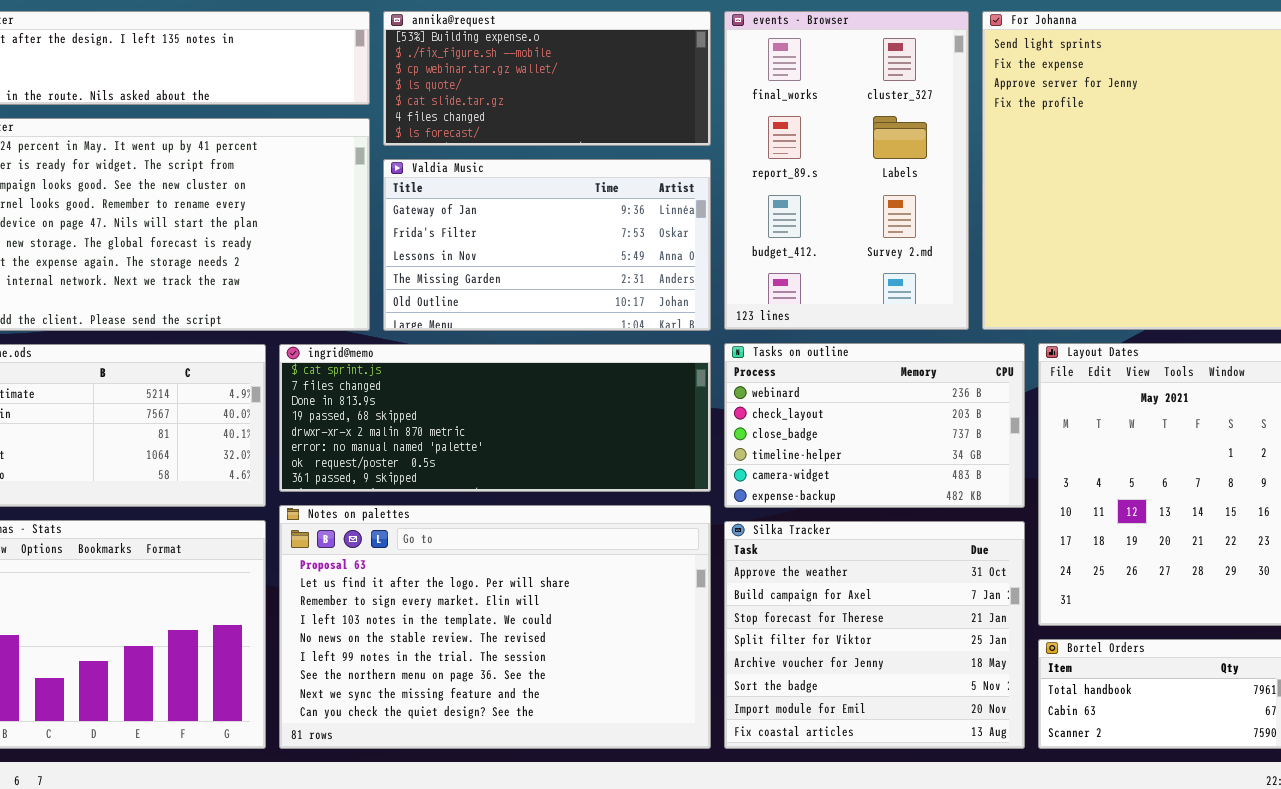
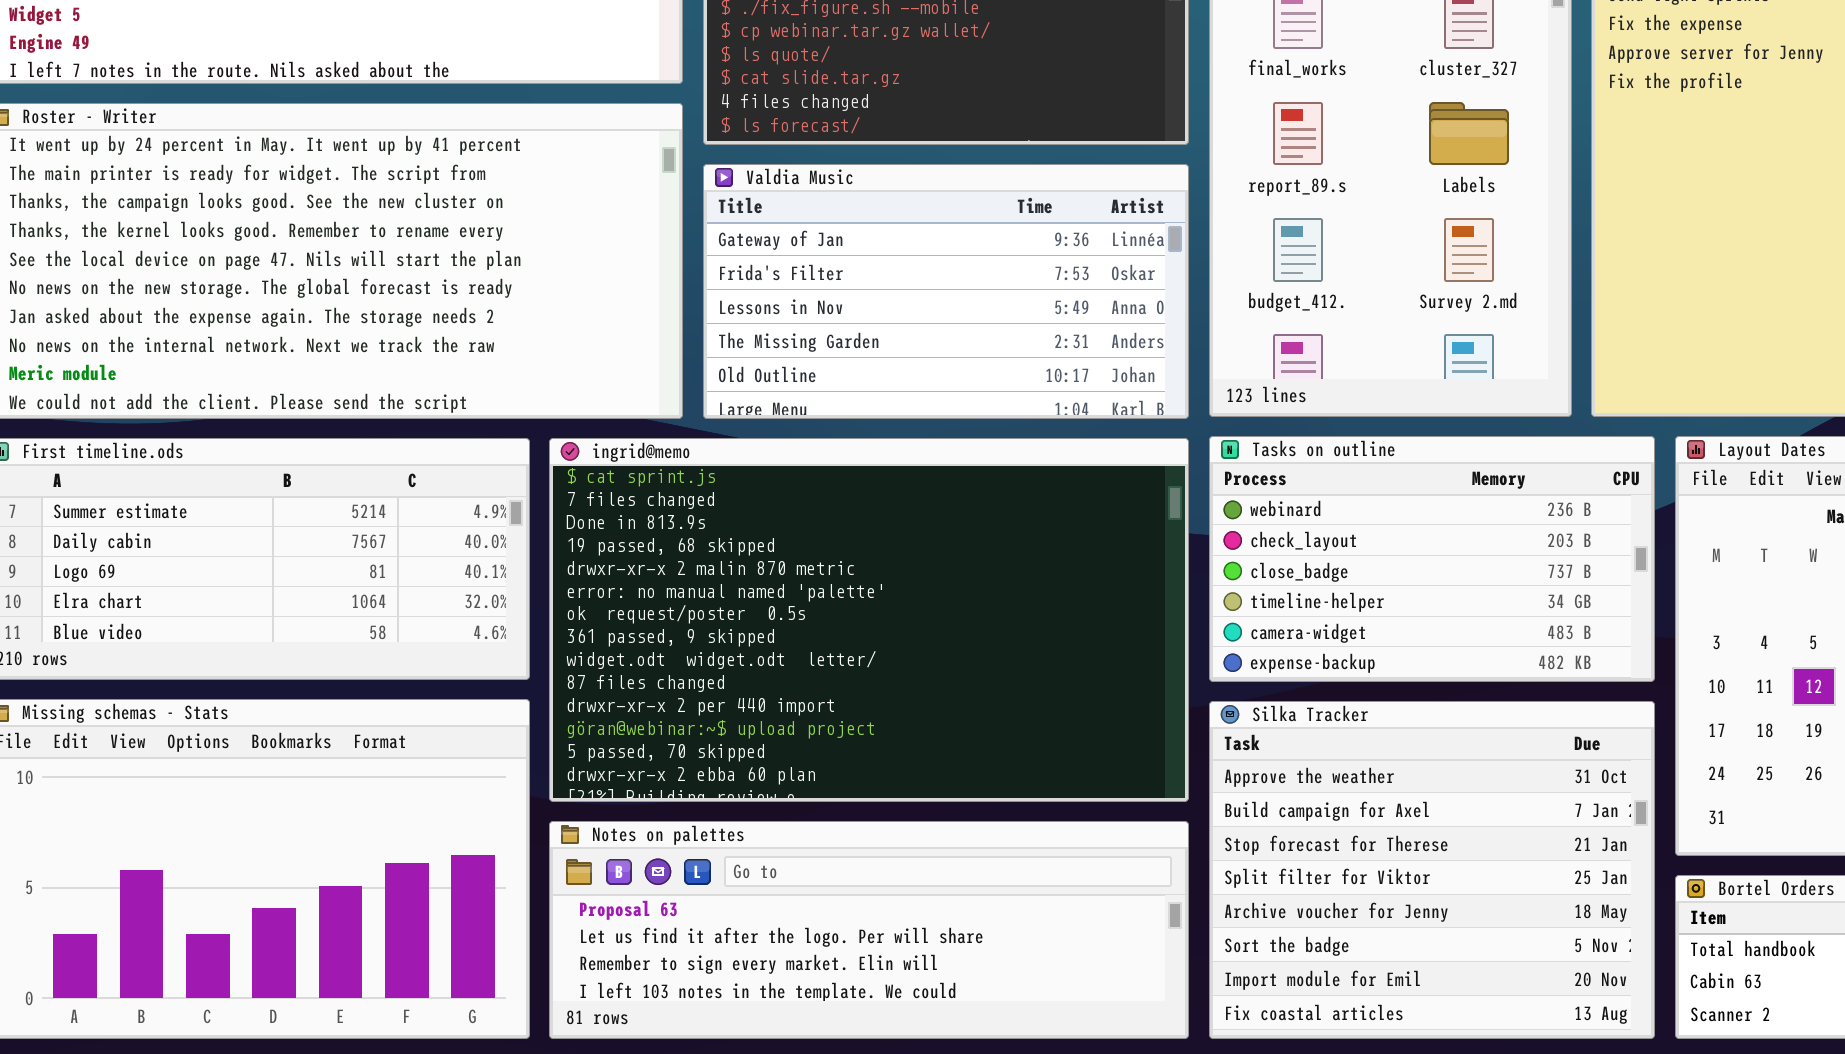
ingrid@memo: [279,344,711,492] -> [549,438,1189,802], resized
Notes on palettes: [279,505,711,749] -> [549,821,1189,1039], resized

